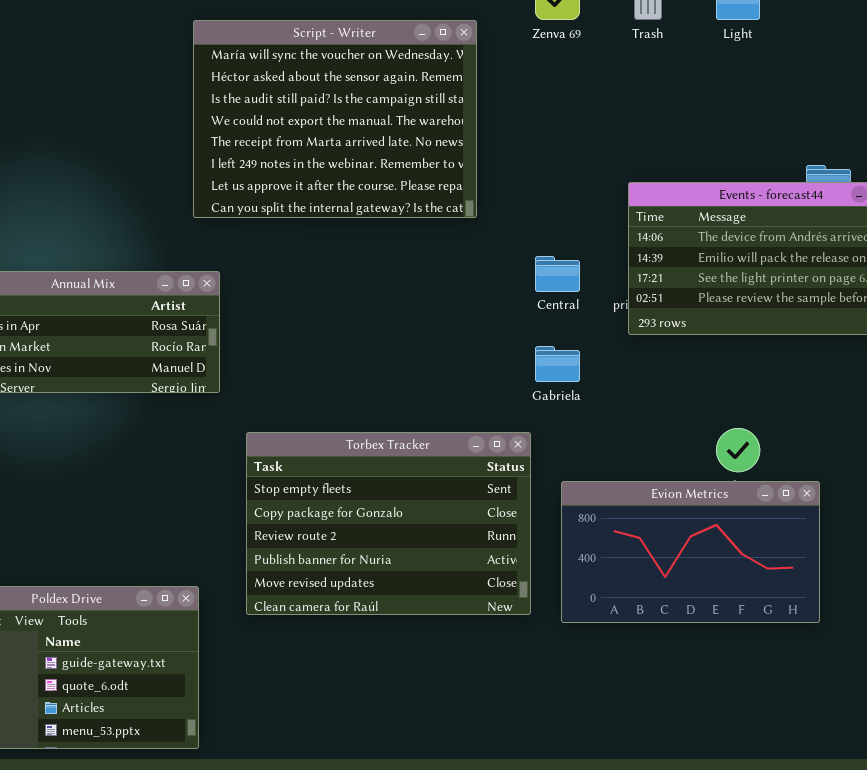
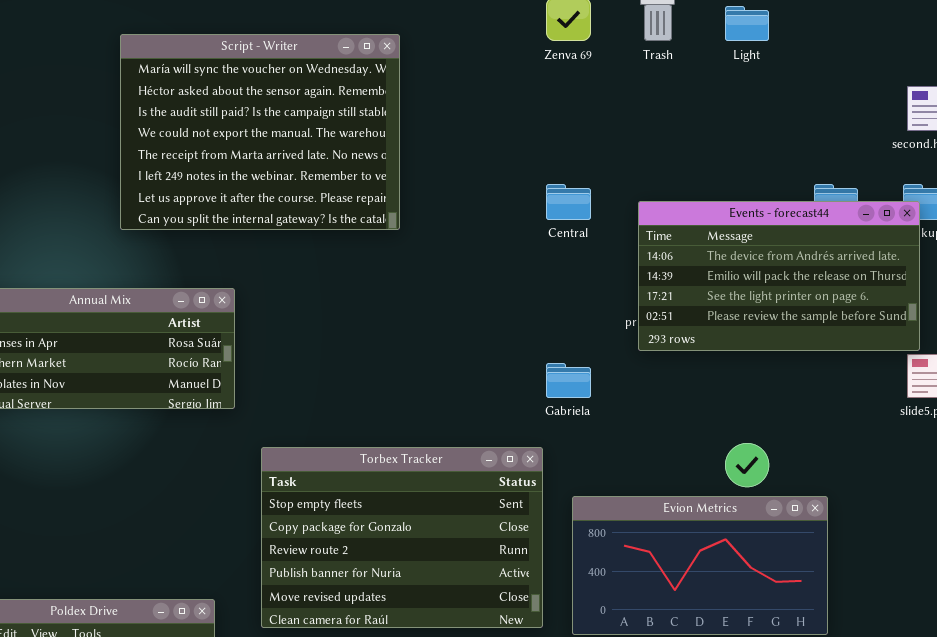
Script - Writer: [193,20,477,218] -> [120,34,400,230], moved
Central: [535,256,580,292] -> [546,184,591,220], moved

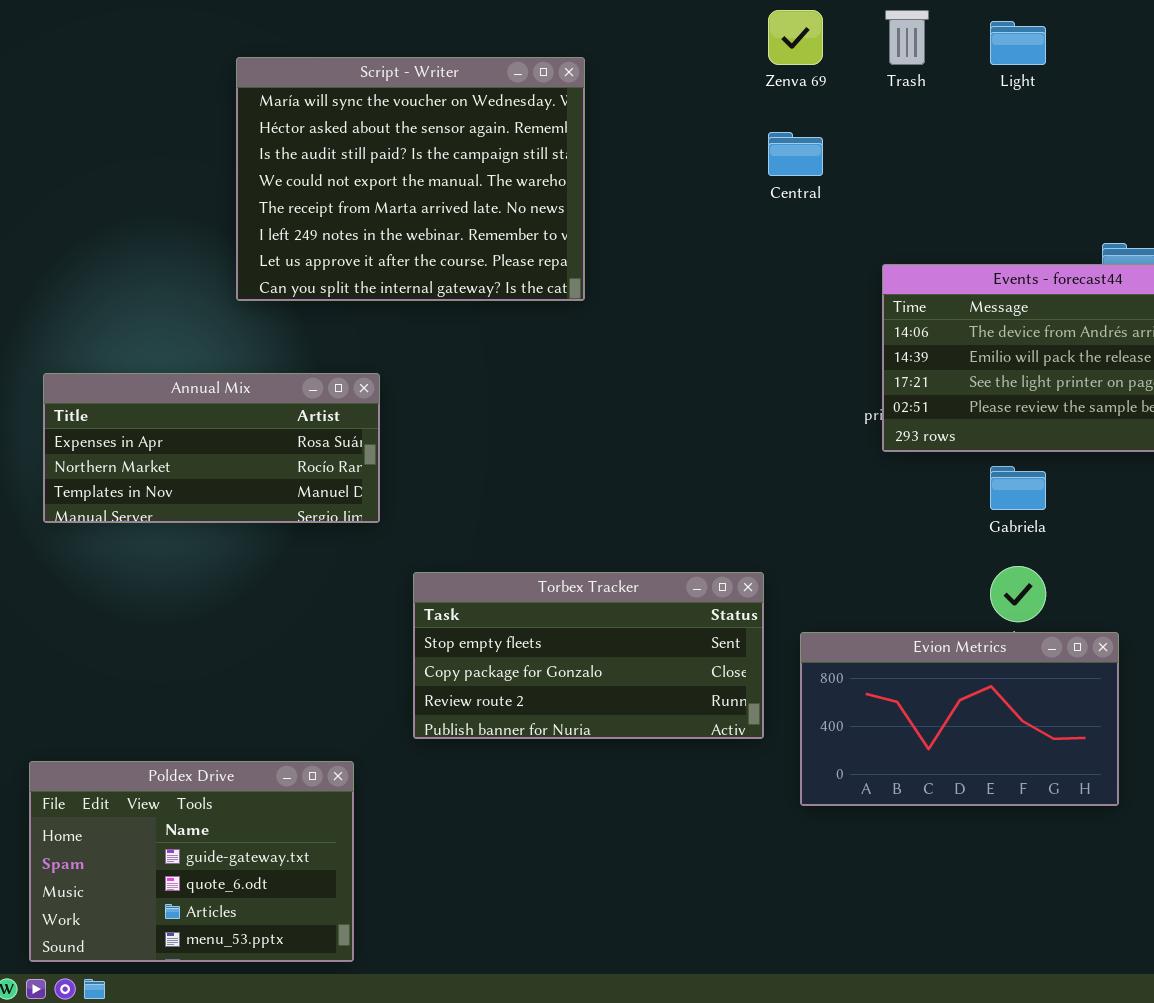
Central: [546,184,591,220] -> [768,132,823,176], moved
Gabriela: [546,363,591,398] -> [990,466,1046,510], moved
Torbex Tracker: [261,447,543,628] -> [413,572,764,739], resized

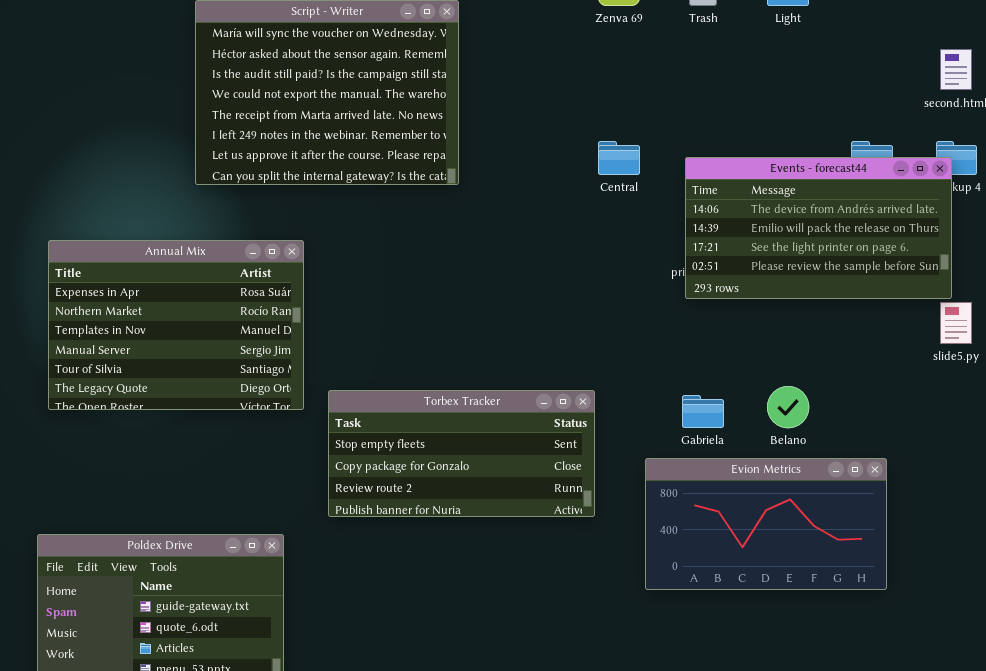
Central: [768,132,823,176] -> [598,141,640,175], moved
Annual Mix: [43,373,380,523] -> [48,240,304,410], resized
Gabriela: [990,466,1046,510] -> [682,395,724,428], moved
Evion Metrics: [800,632,1119,806] -> [645,458,887,590], moved

